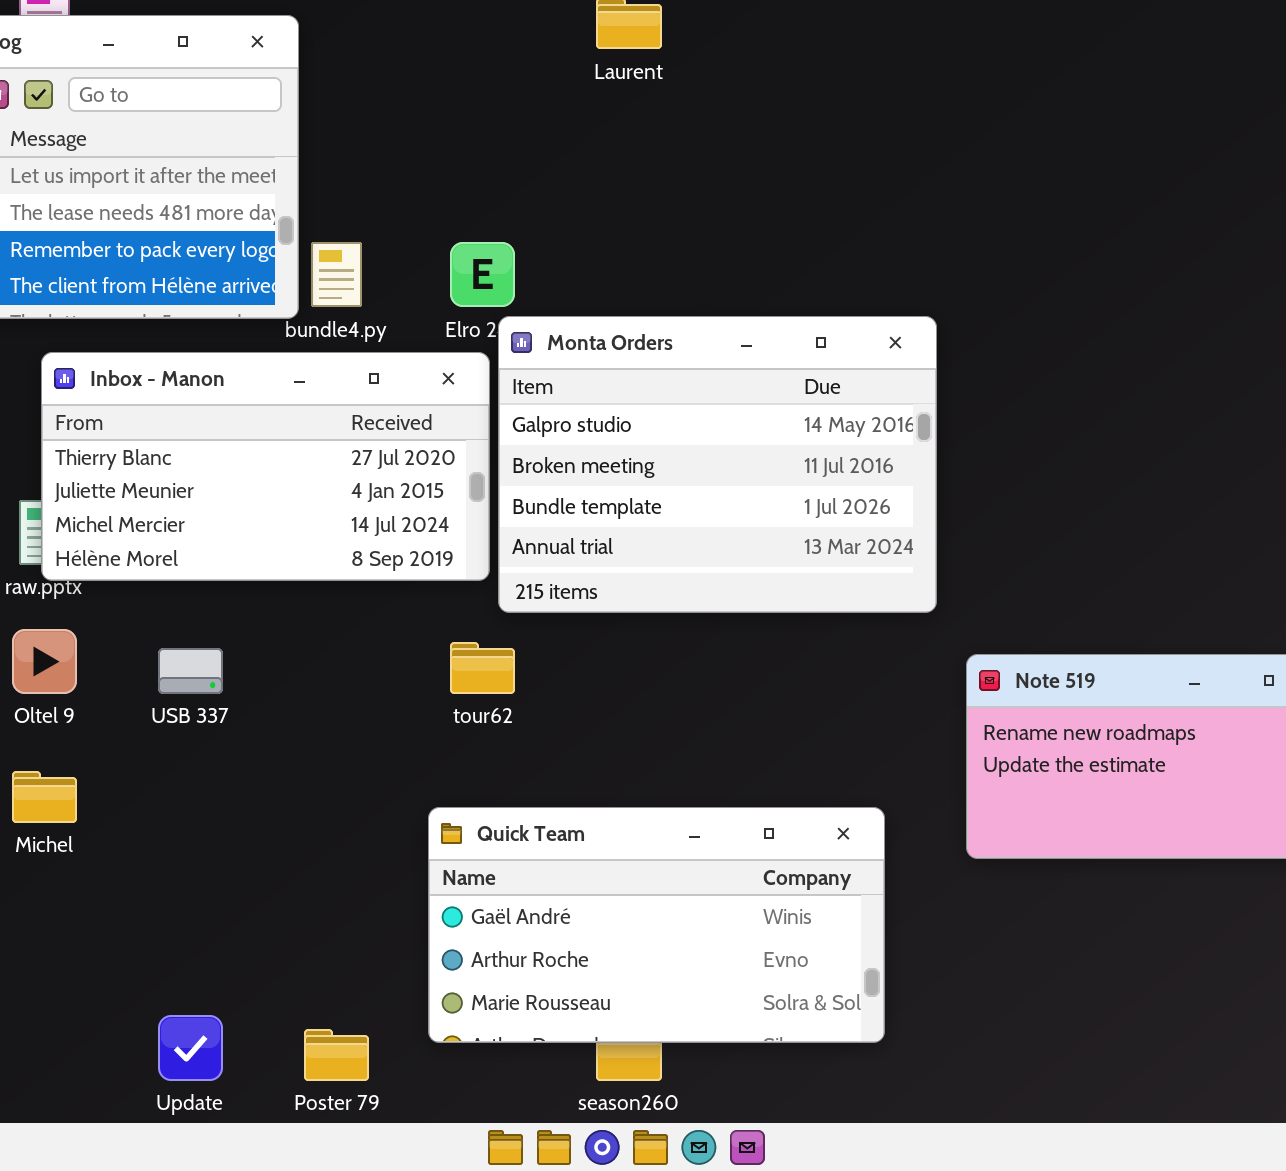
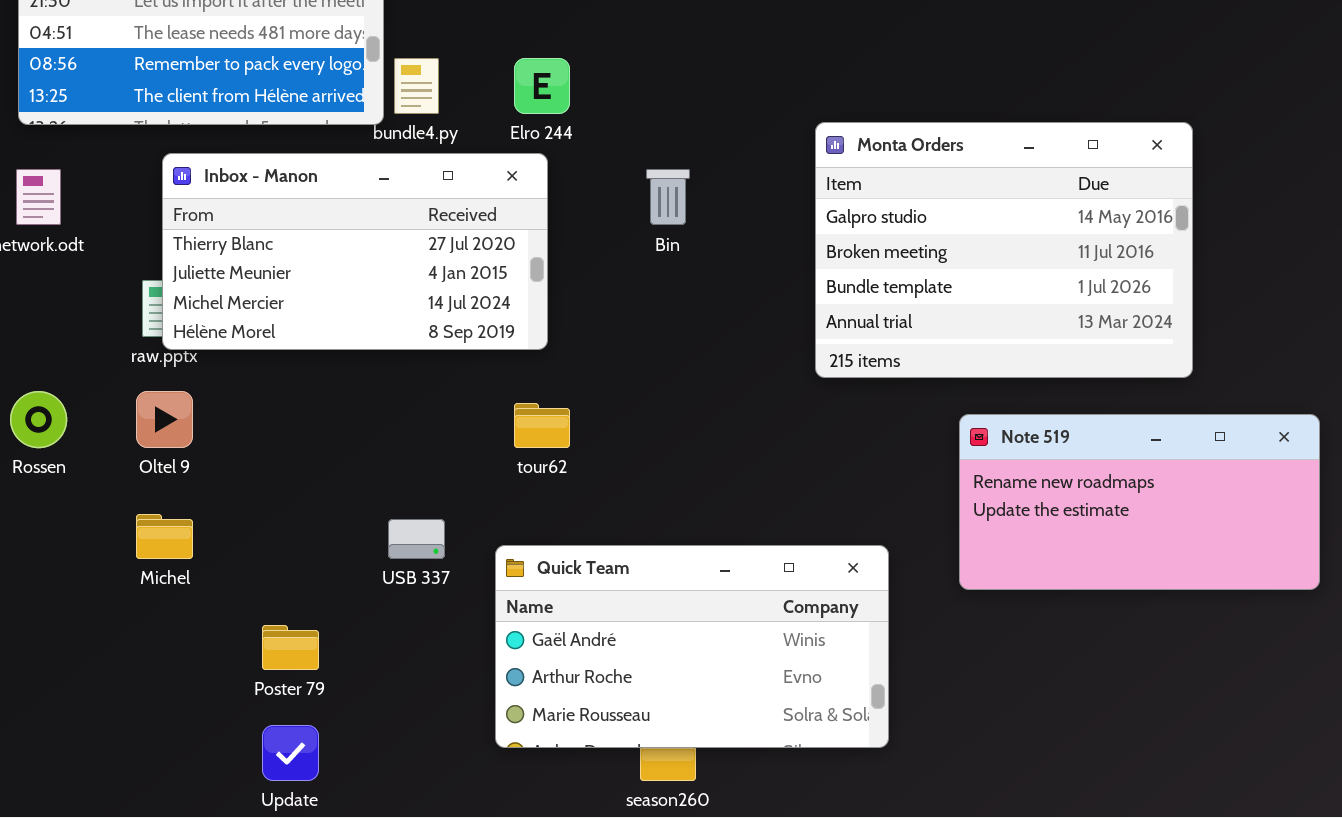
Monta Orders: [498,316,937,613] -> [815,122,1193,378], moved
USB 337: [158,648,223,694] -> [388,519,445,559], moved
Poster 79: [304,1029,369,1081] -> [262,625,319,670], moved

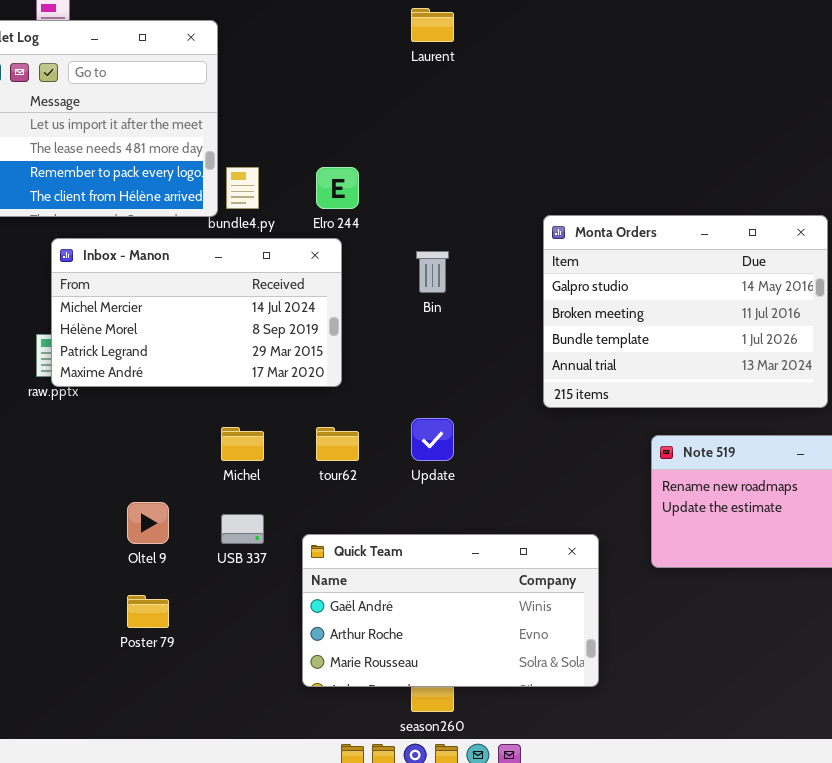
Inbox - Manon: [162,153,548,350] -> [51,238,342,387], scrolled down 2 rows
Oltel 9: [136,391,193,448] -> [127,502,169,544], moved
Michel: [136,514,193,559] -> [221,427,264,461], moved
Update: [262,725,319,781] -> [411,418,454,461], moved

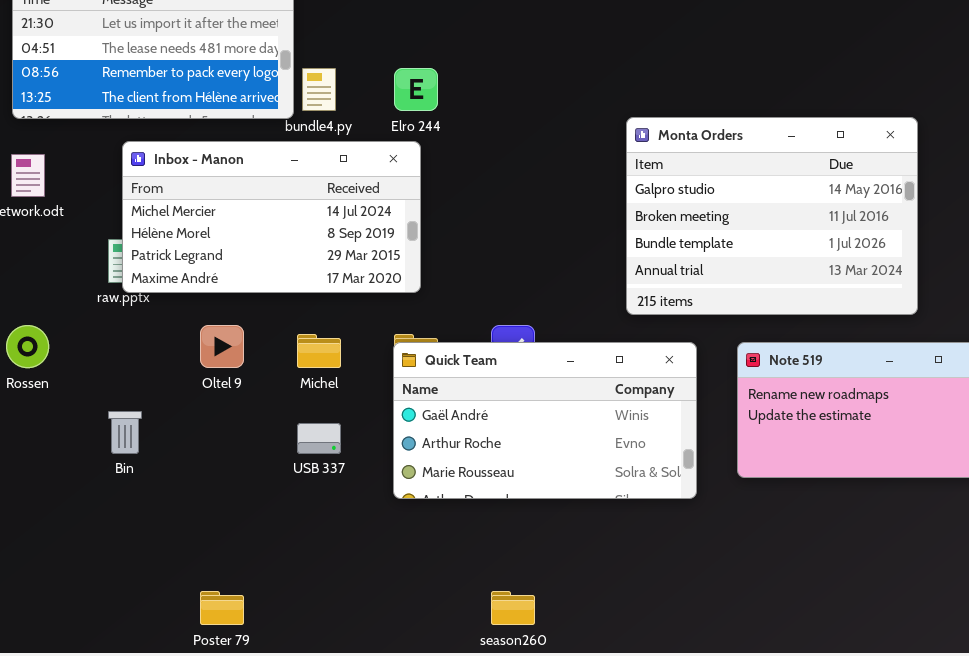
Bin: [416,251,449,293] -> [108,411,142,454], moved
Oltel 9: [127,502,169,544] -> [200,325,244,368], moved
Quick Team: [302,534,599,687] -> [393,342,697,499], moved
Poster 79: [127,595,169,628] -> [200,591,244,625], moved

